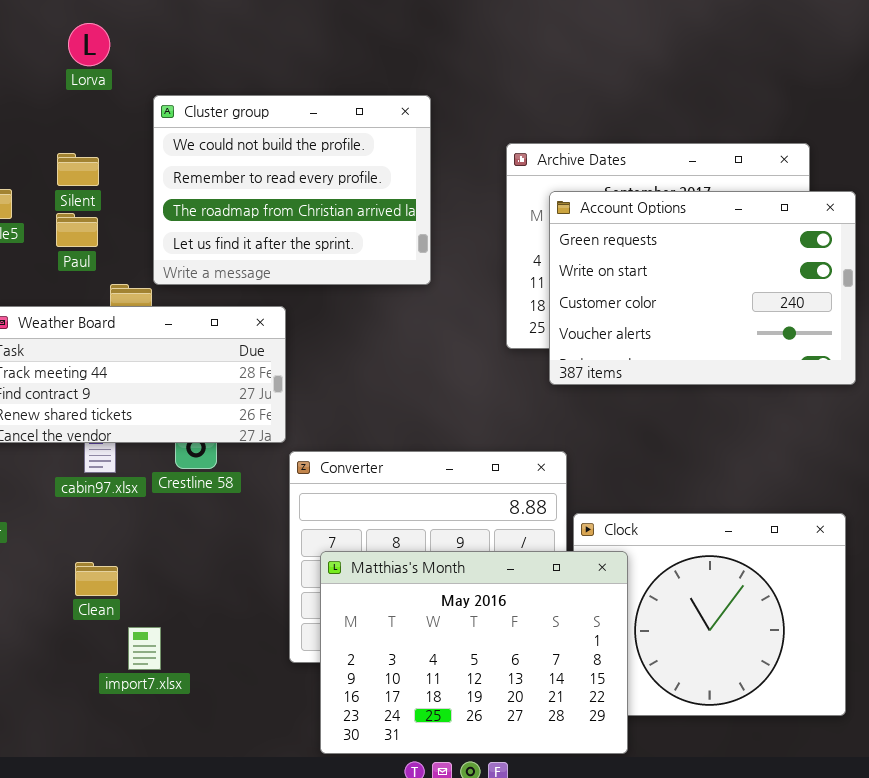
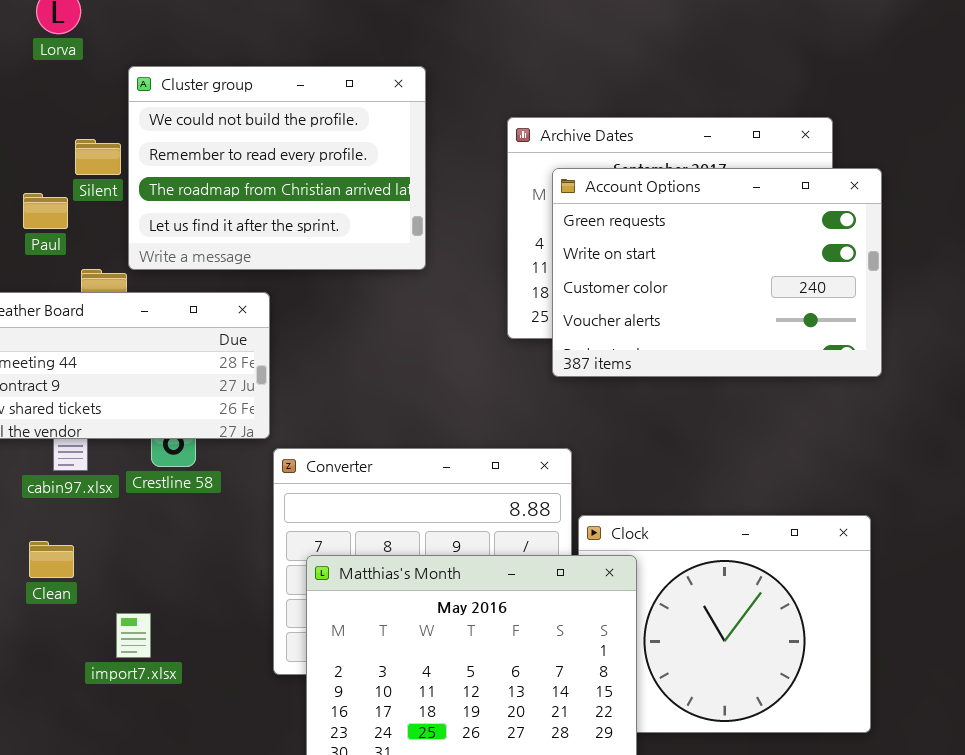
Silent: [57,153,99,186] -> [75,139,121,175], moved
Clean: [75,562,118,596] -> [29,541,74,578], moved
import7.xlsx: [128,627,161,670] -> [116,613,151,658], moved

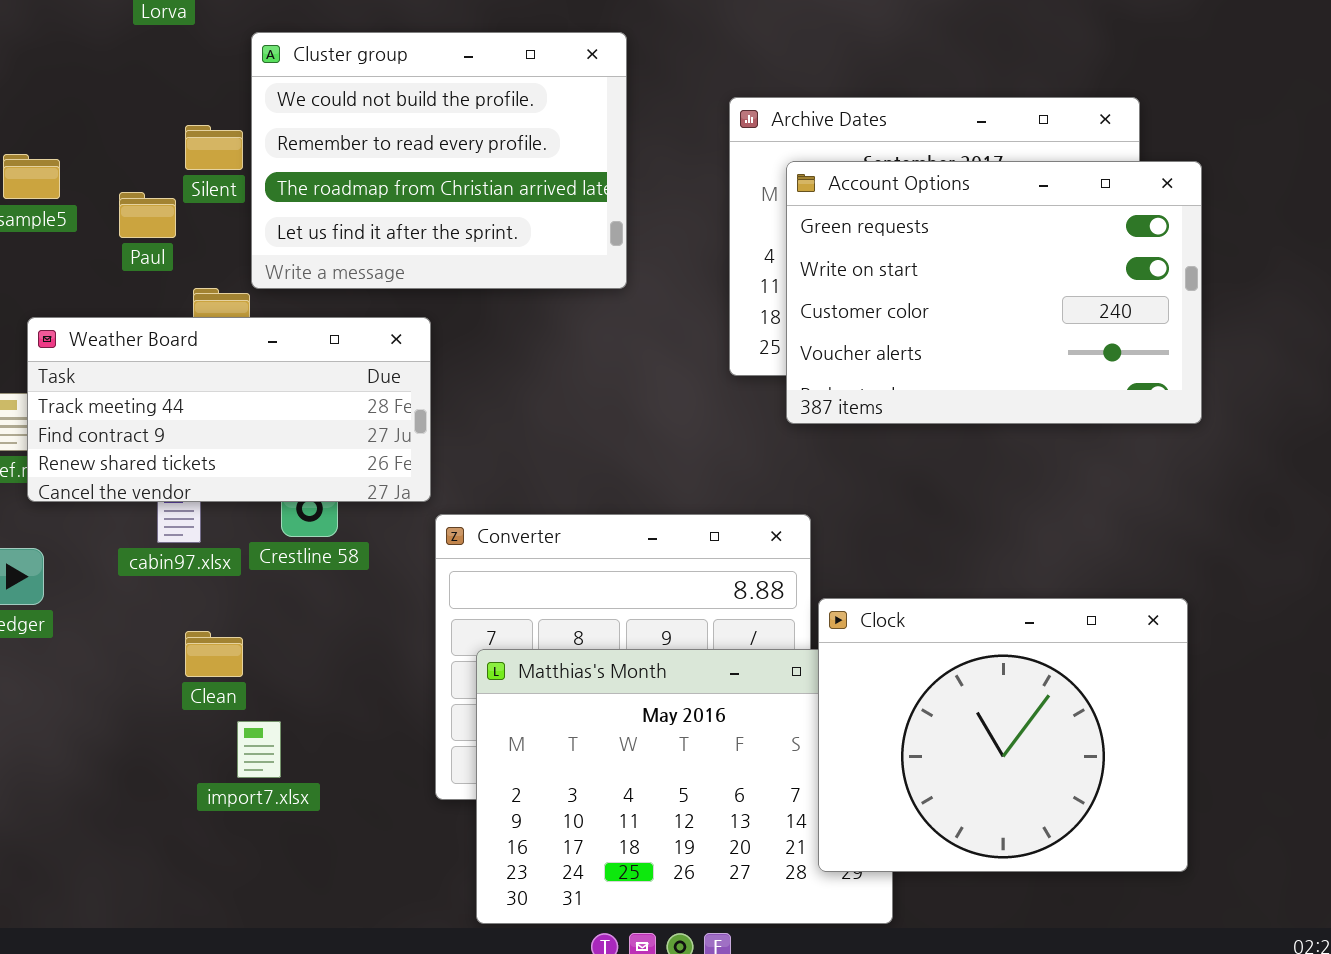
Clock: [578,515,871,733] -> [818,598,1188,872], raised
Clean: [29,541,74,578] -> [185,631,243,677], moved

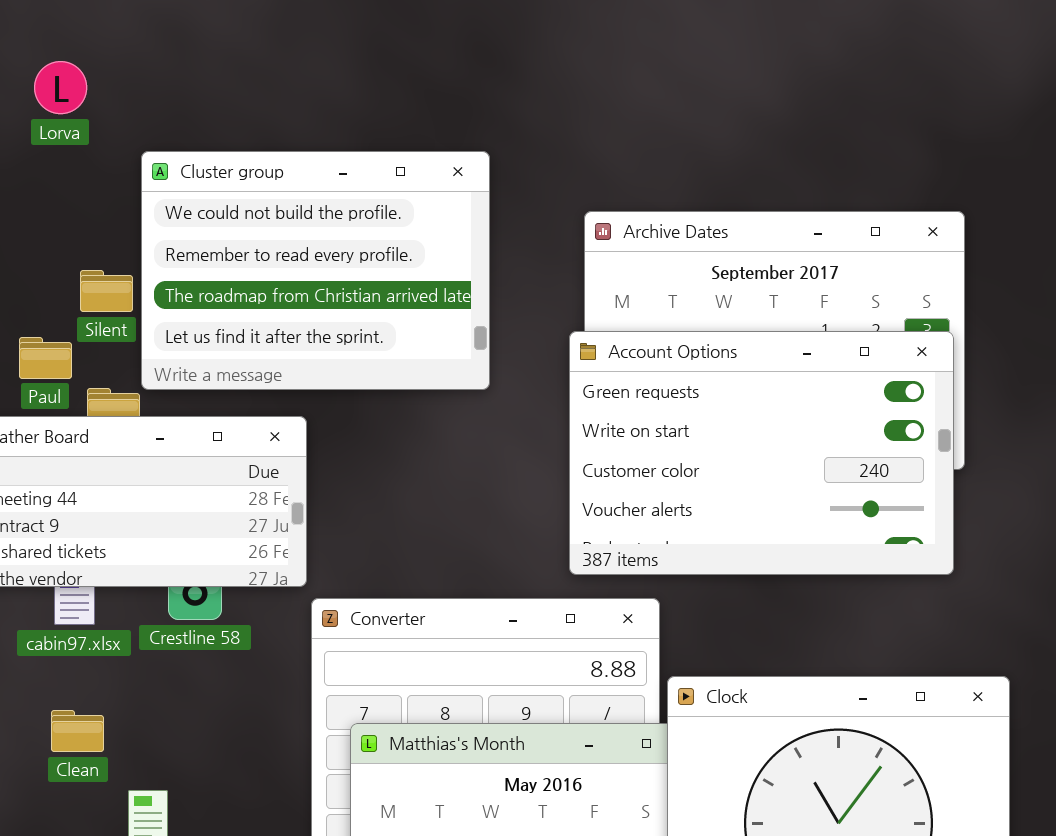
Silent: [185,125,243,170] -> [80,270,133,312], moved
Account Options: [786,161,1202,424] -> [569,331,954,575], moved
Paul: [119,192,176,238] -> [19,337,72,379], moved
Clean: [185,631,243,677] -> [51,710,104,752], moved

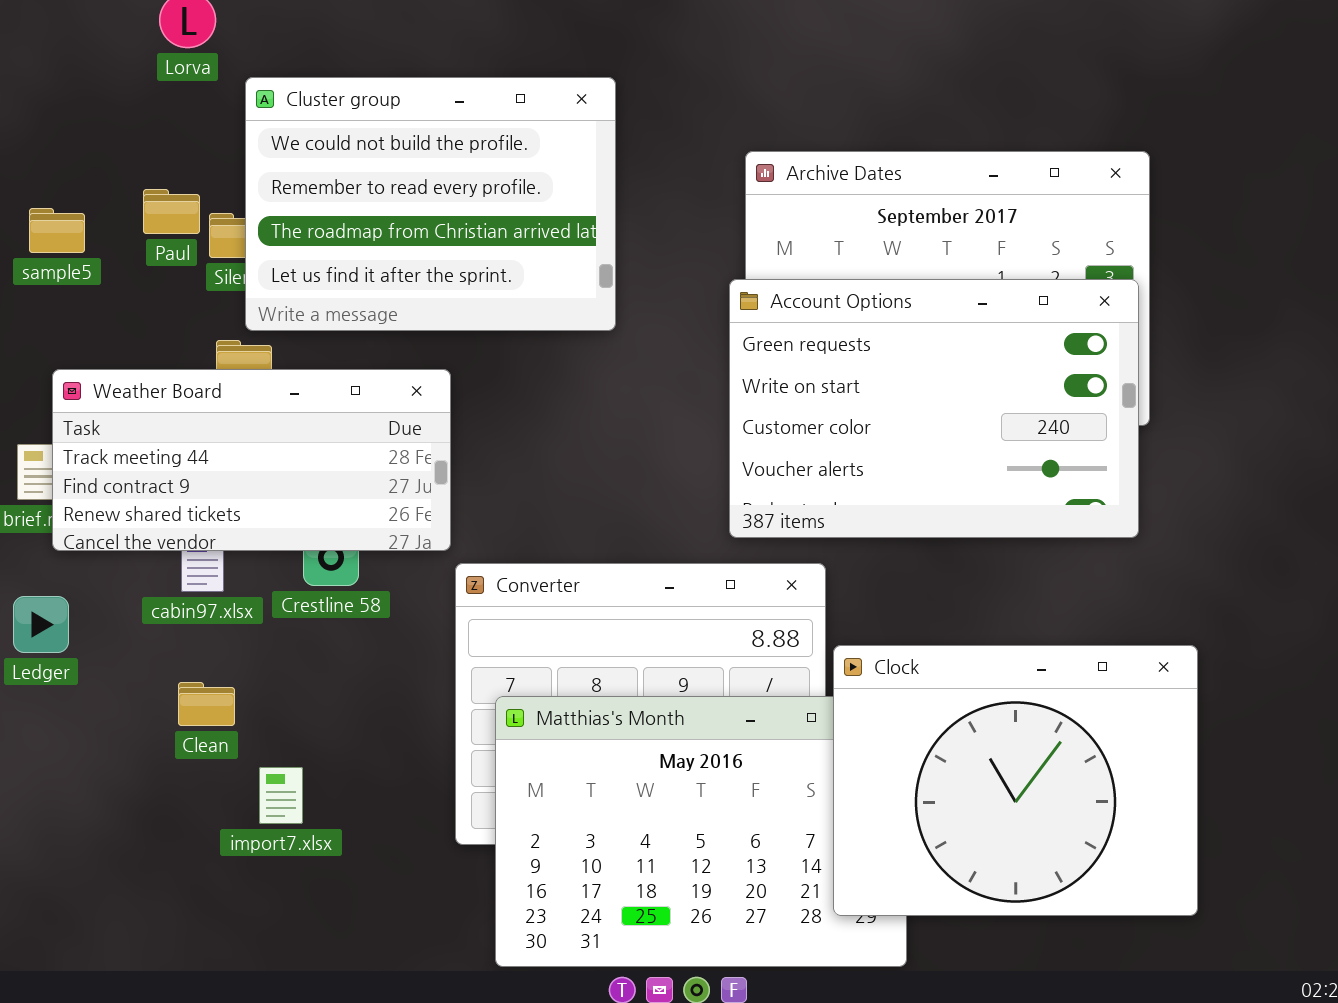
Cluster group: [141,151,490,390] -> [245,77,616,331], moved
Paul: [19,337,72,379] -> [143,189,200,234], moved

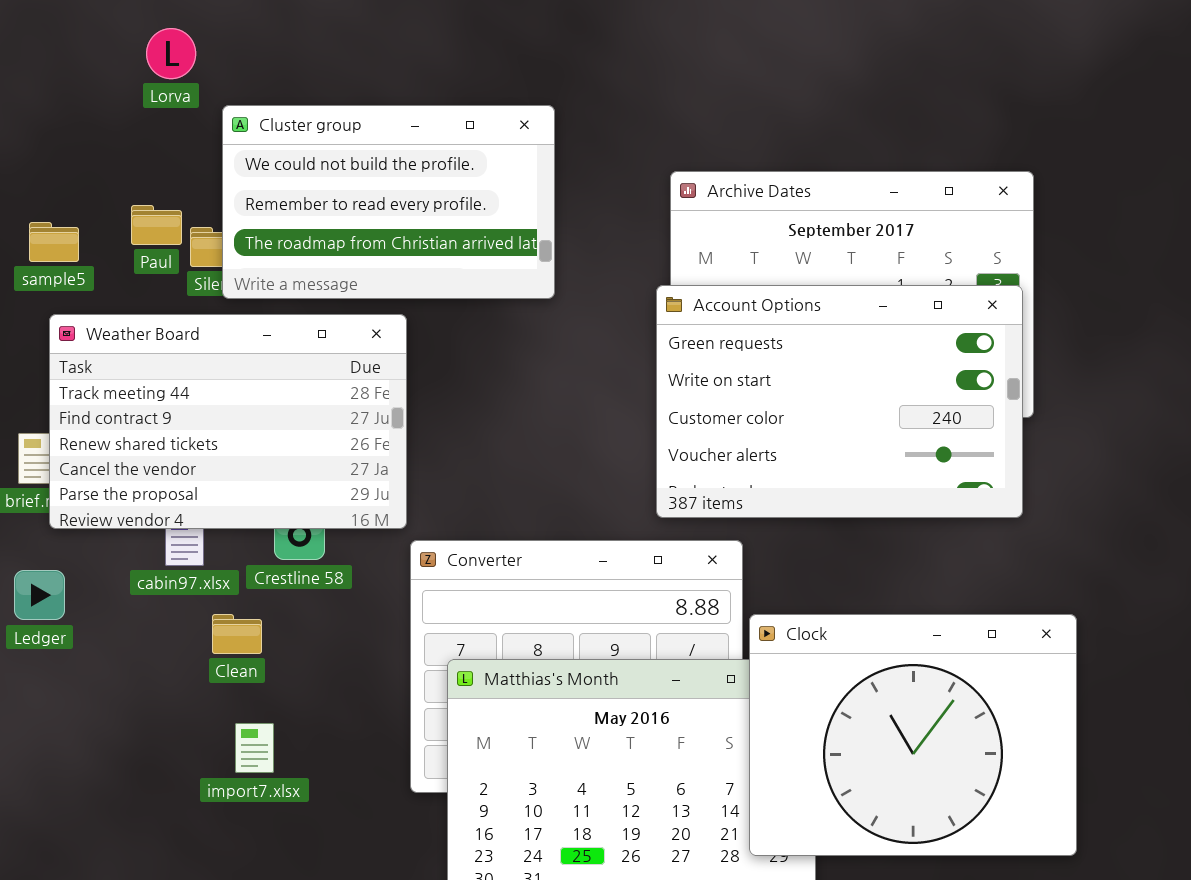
Cluster group: [245,77,616,331] -> [222,105,555,299], resized
Weather Board: [52,369,451,551] -> [49,314,407,529], resized
Clean: [178,682,235,726] -> [212,614,262,654], moved

